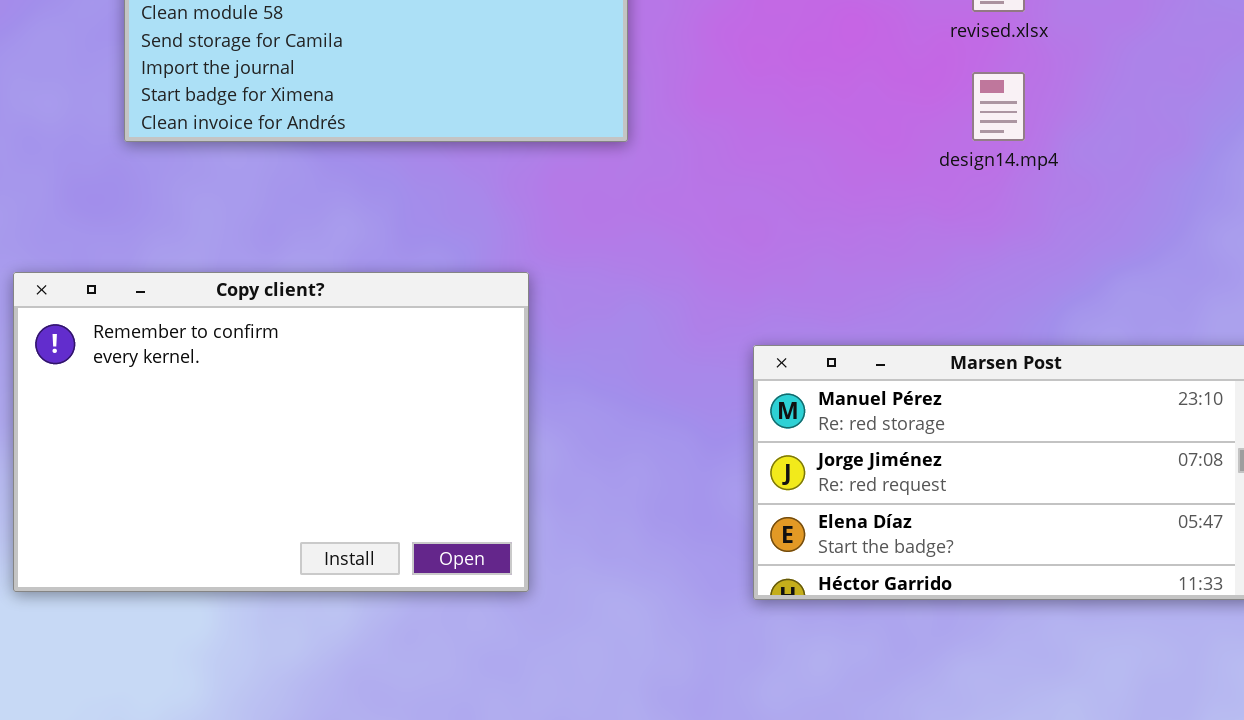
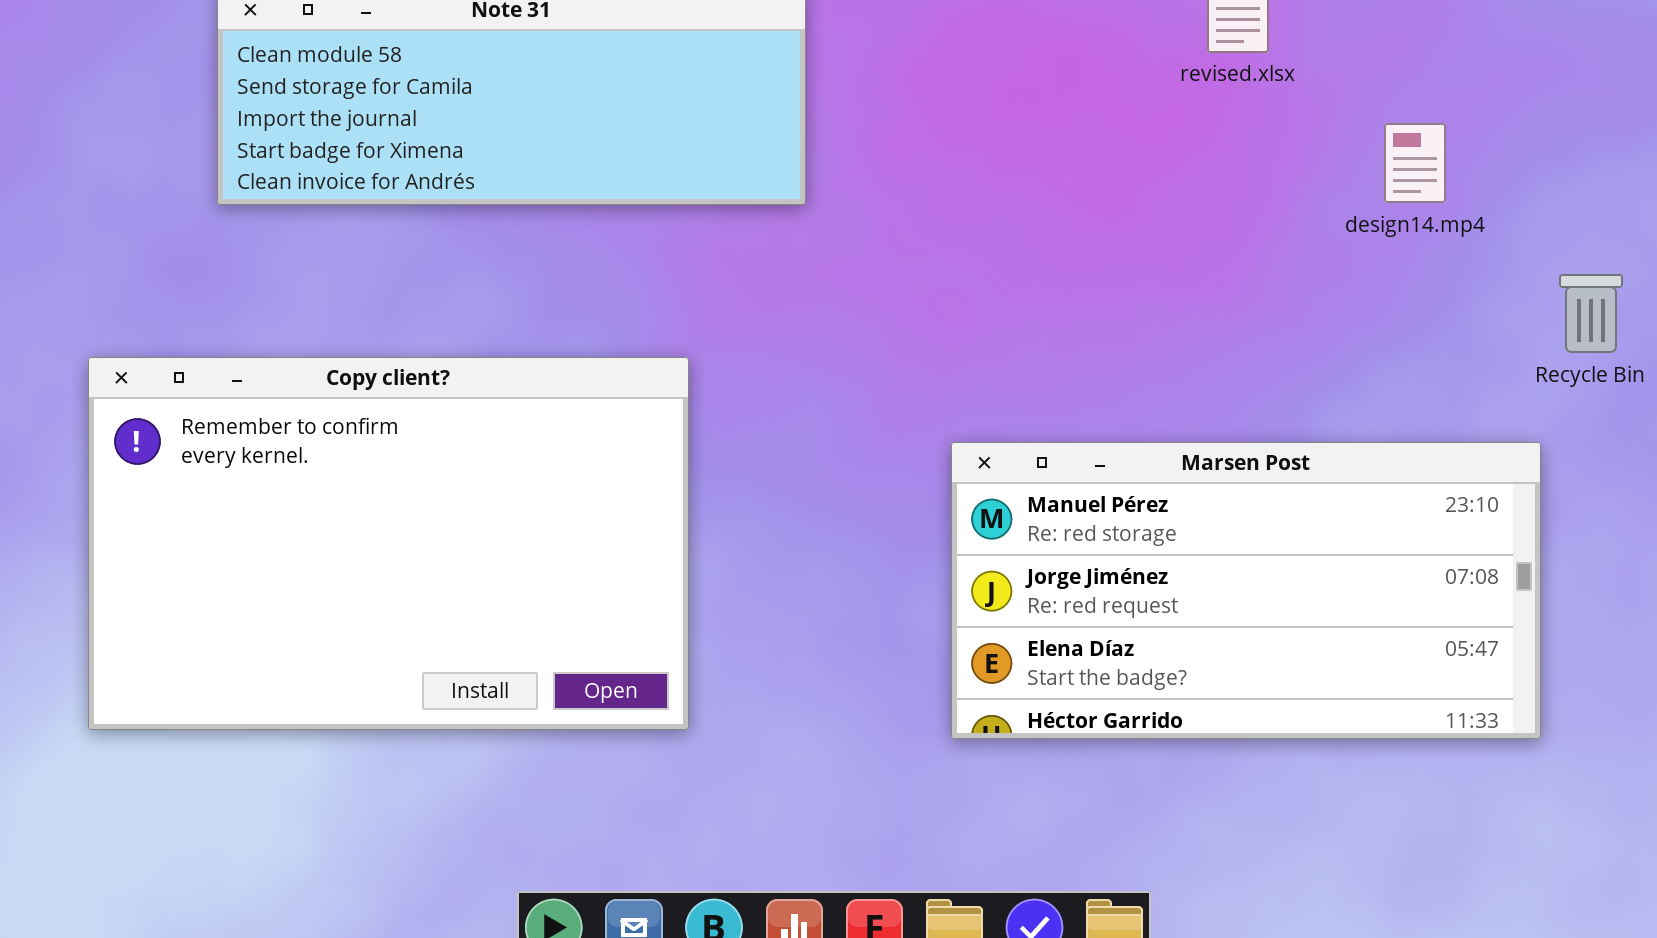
design14.mp4: [972,72,1025,141] -> [1384,123,1446,203], moved

